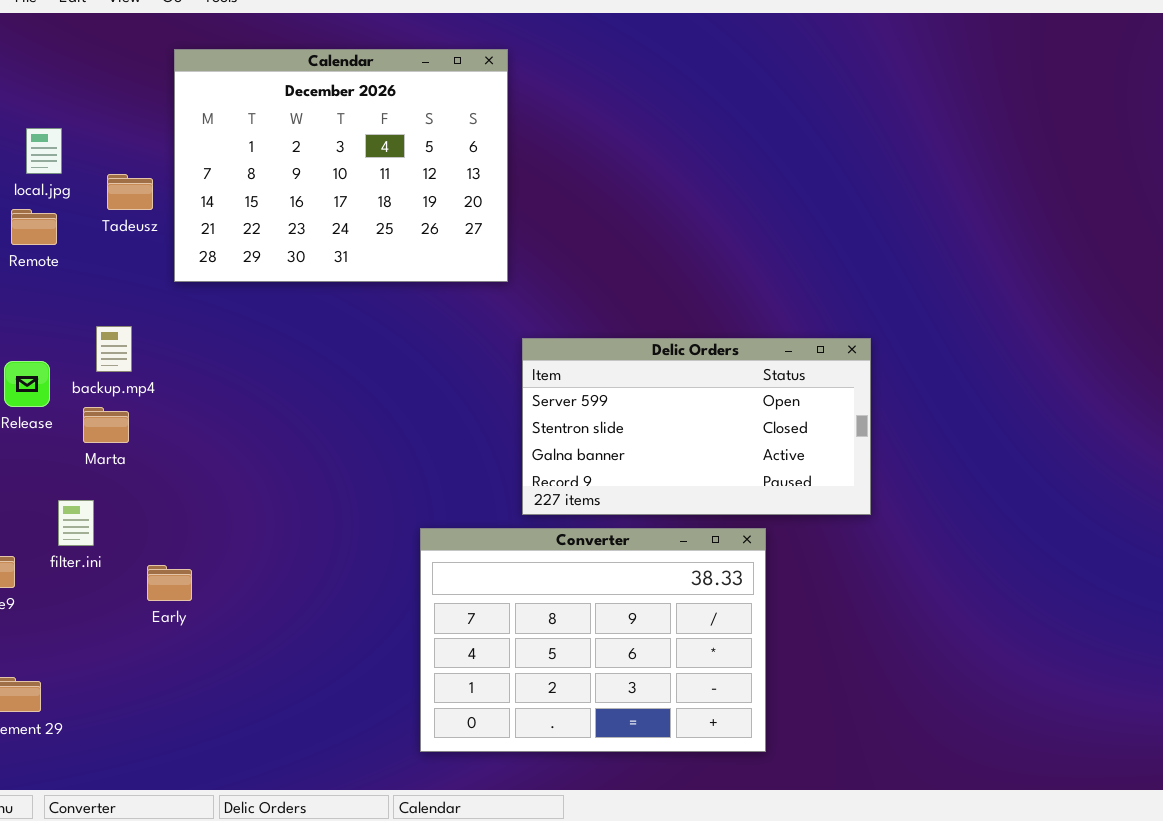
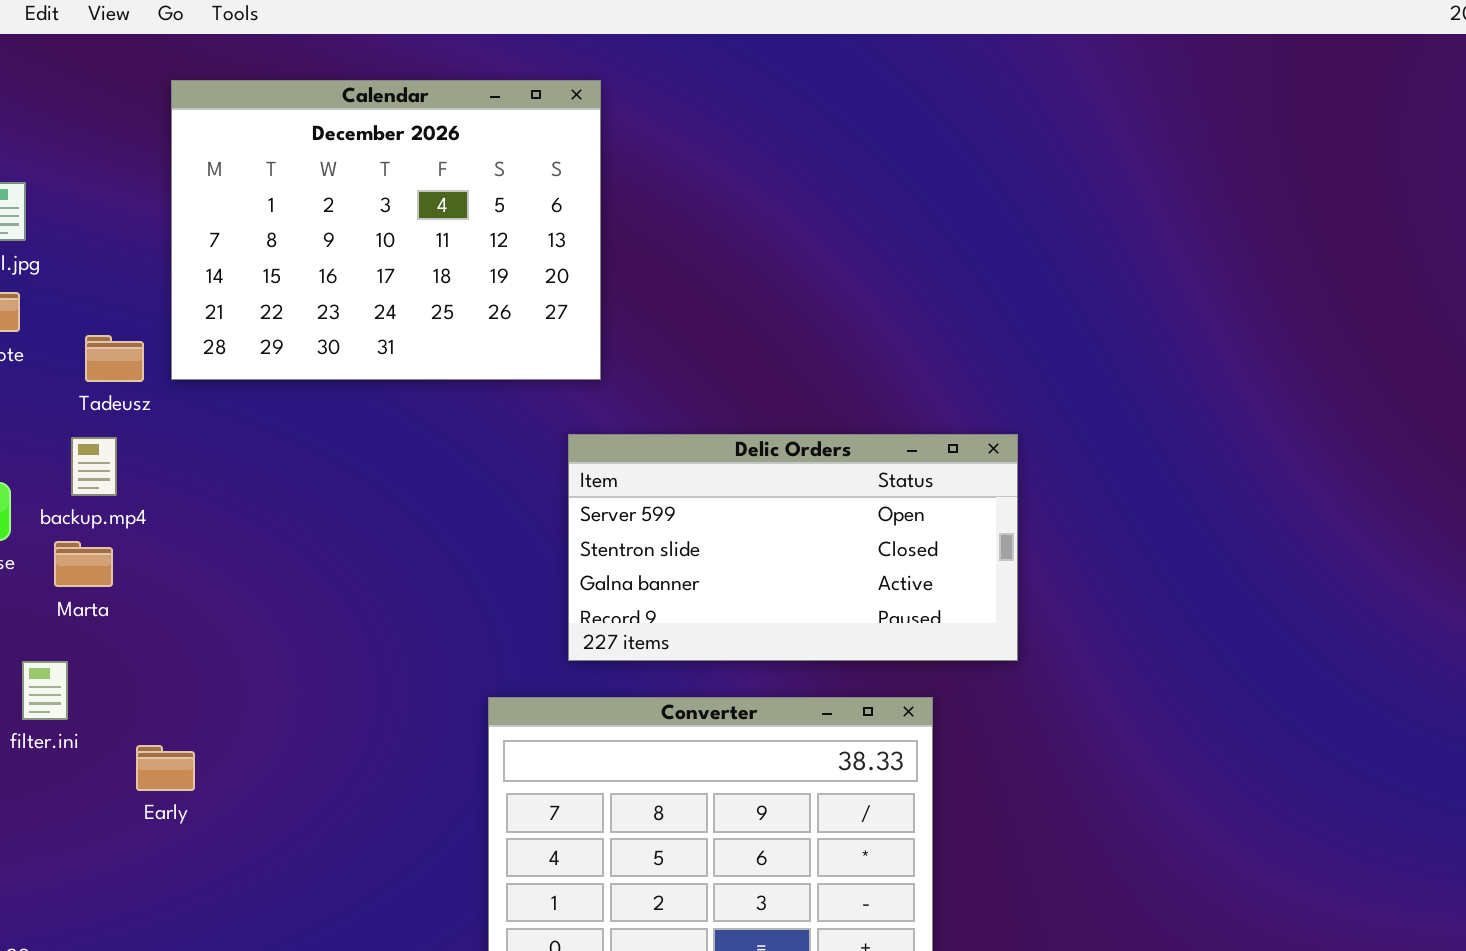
Tadeusz: [107,174,153,210] -> [85,335,144,382], moved
Delic Orders: [522,338,871,515] -> [568,434,1018,661], moved

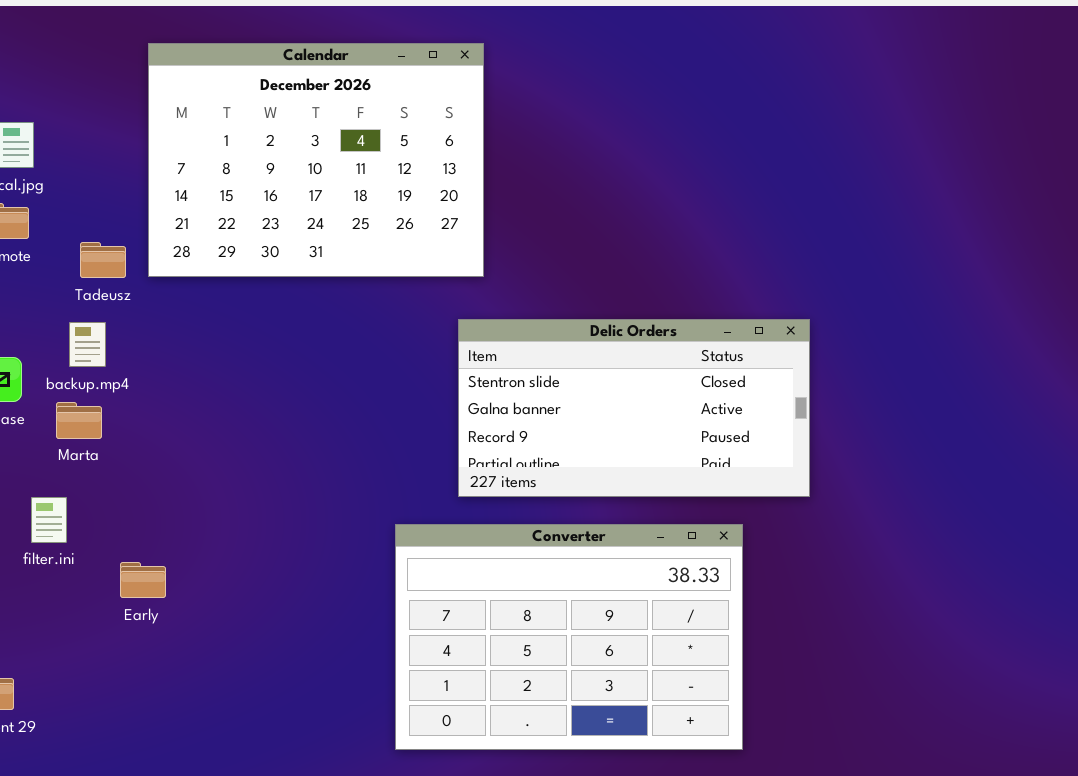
Delic Orders: [568,434,1018,661] -> [458,319,810,497], scrolled down 1 row

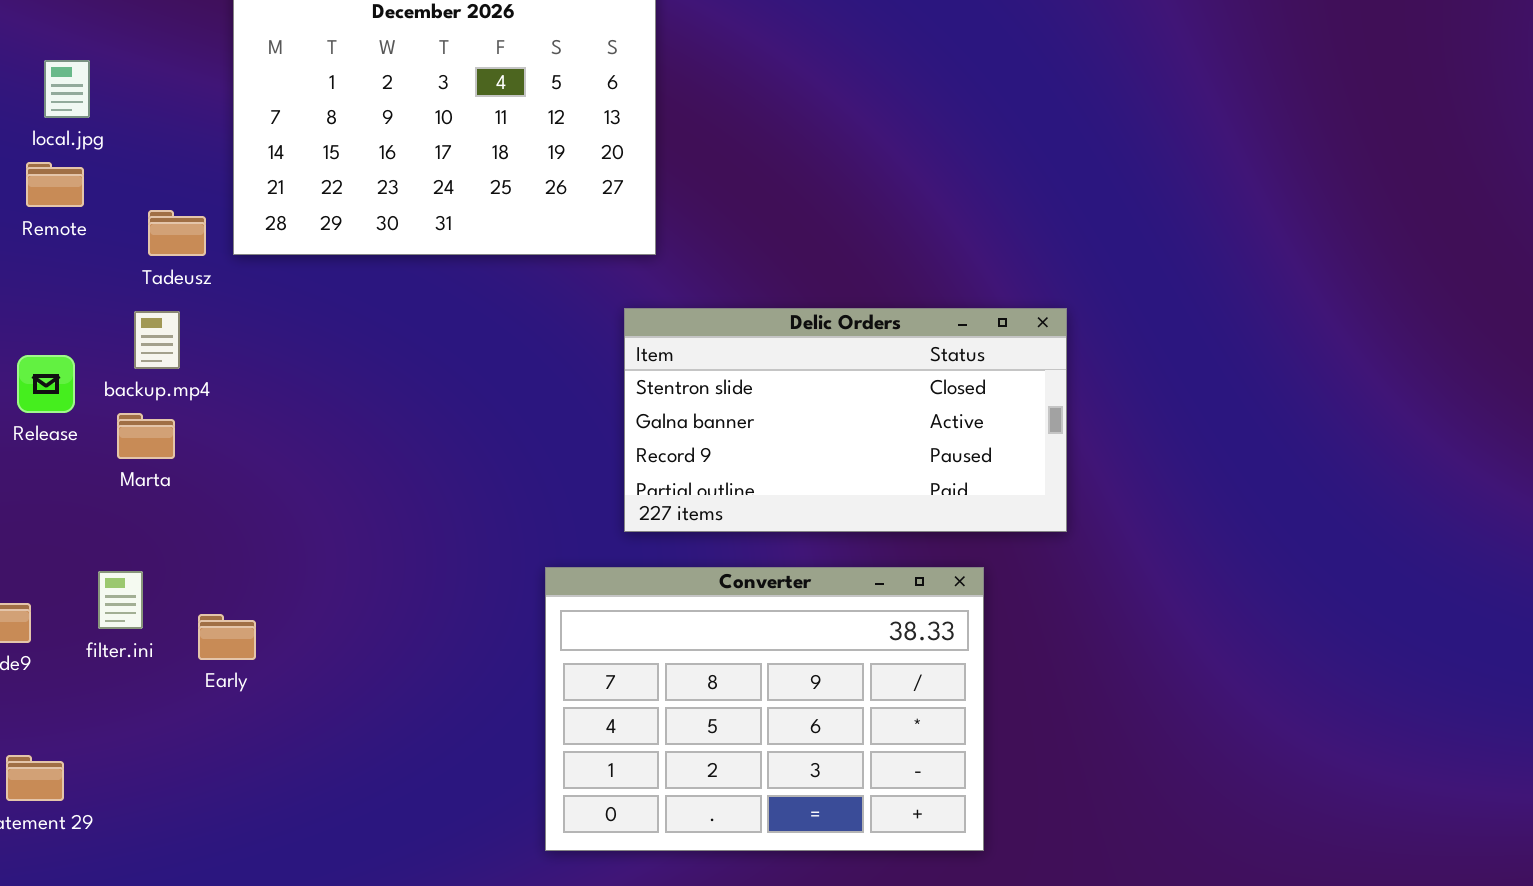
filter.ini: [31,497,67,543] -> [98,571,143,629], moved

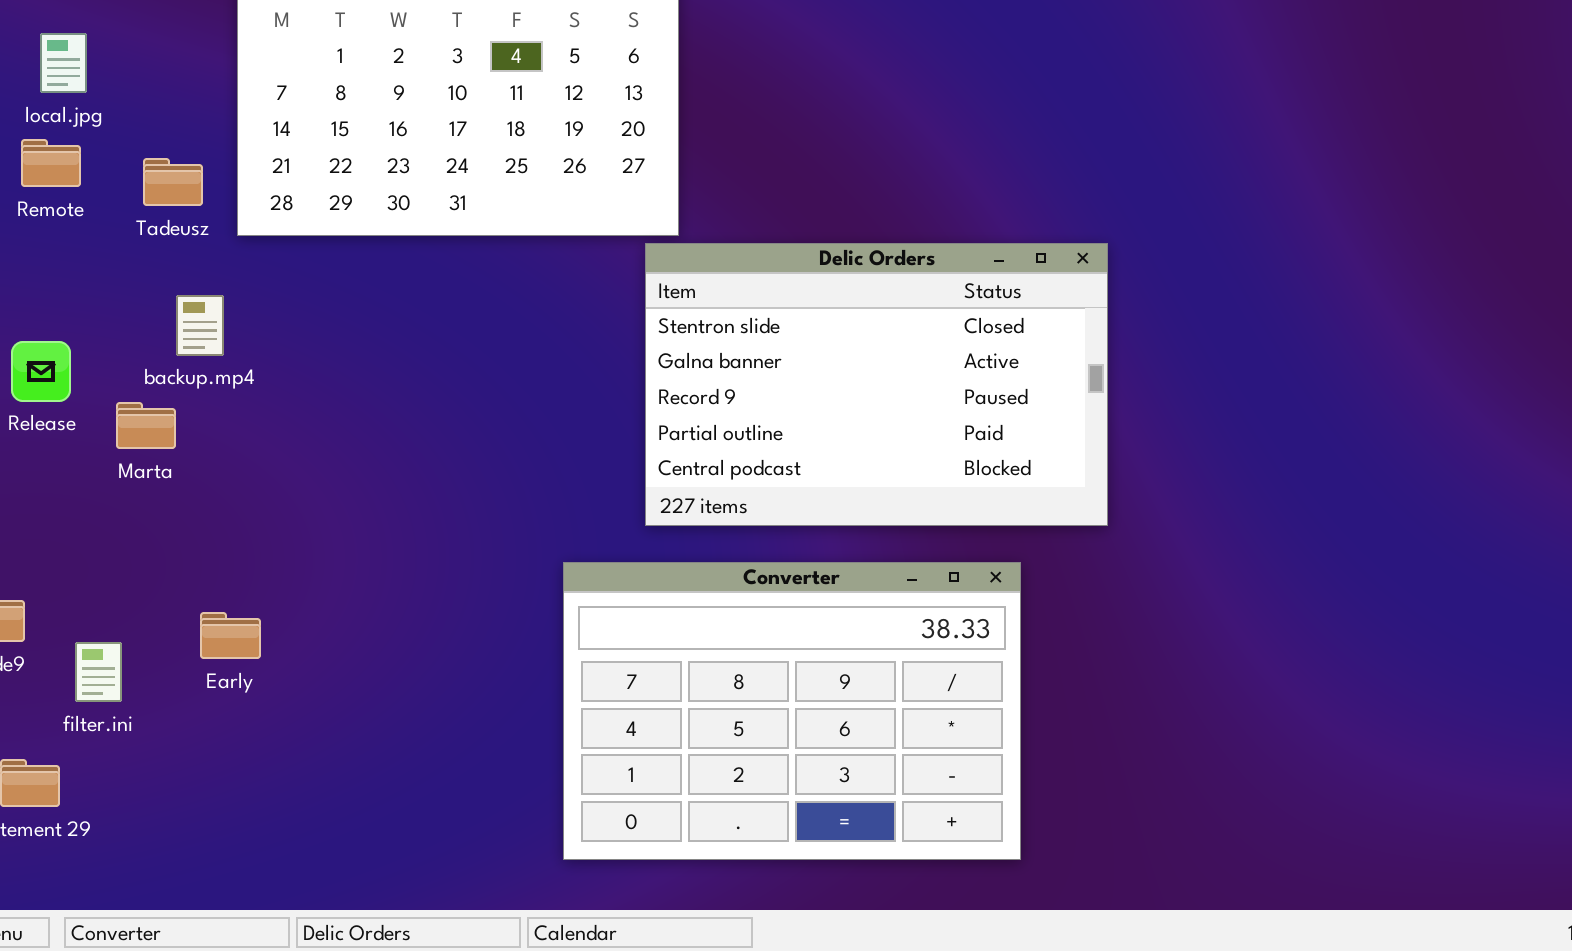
Tadeusz: [148,210,206,256] -> [143,158,203,206], moved
Delic Orders: [624,308,1067,532] -> [645,243,1108,526], resized
backup.mp4: [134,311,180,369] -> [176,295,224,356], moved
filter.ini: [98,571,143,629] -> [75,642,122,702], moved

